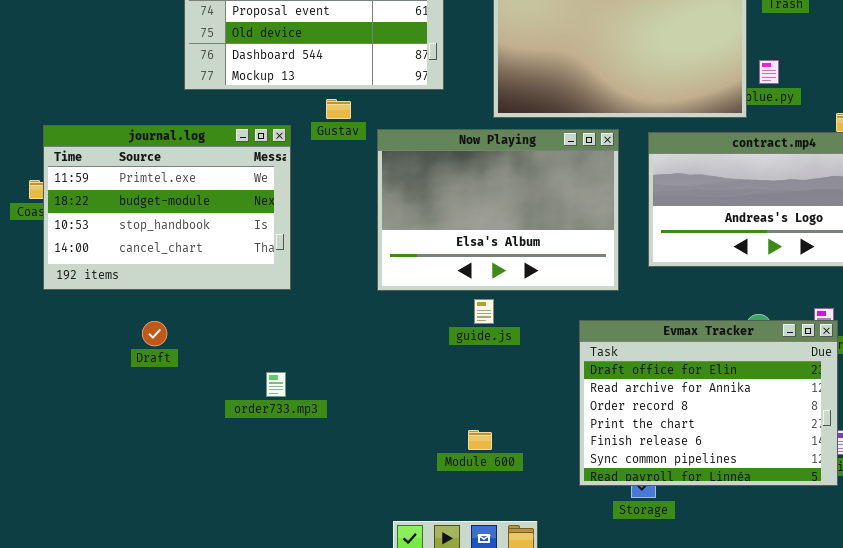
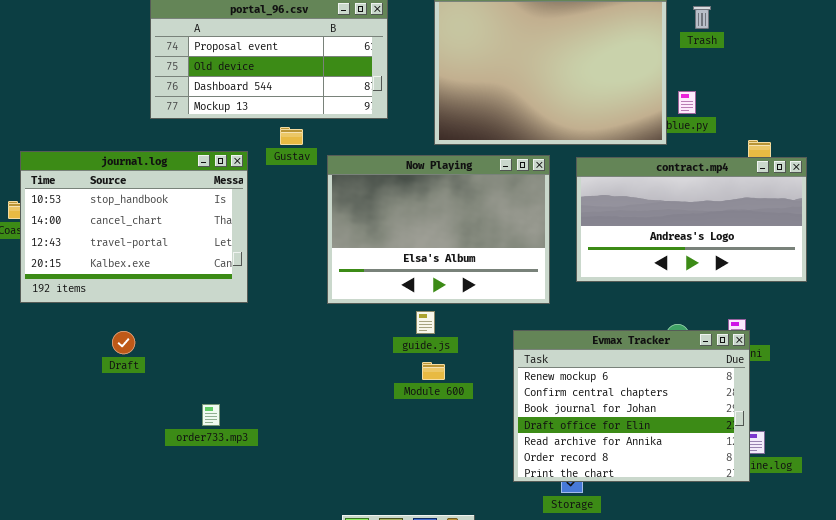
journal.log: [43,125,291,290] -> [20,151,248,303], scrolled down 2 rows
Evmax Tracker: [579,320,838,486] -> [513,330,750,482], scrolled up 3 rows
order733.mp3: [266,372,286,397] -> [202,404,220,426], moved
Module 600: [468,430,492,450] -> [422,362,445,380], moved

